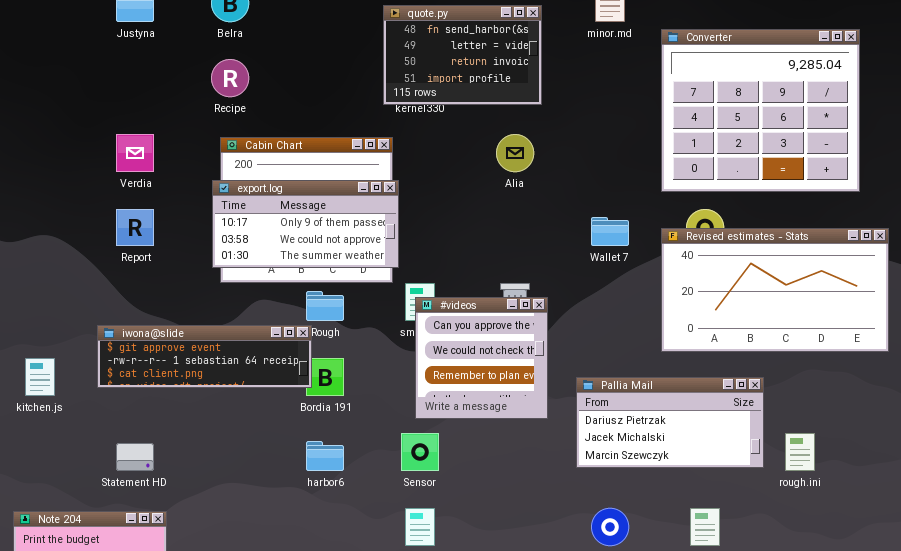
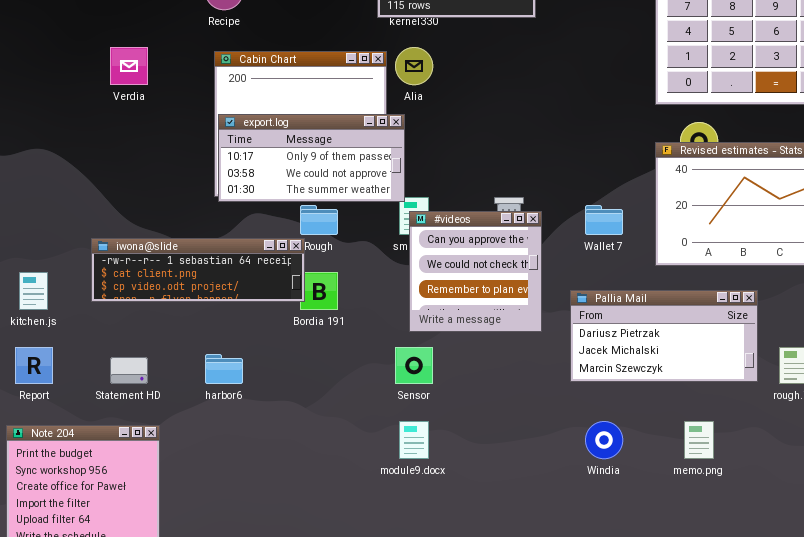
Alia: [496,134,534,172] -> [395,47,433,85], moved
export.log: [212,180,399,268] -> [218,114,405,202], moved
Report: [116,209,154,246] -> [15,347,53,384], moved
Wallet 7: [591,217,629,246] -> [585,205,623,235], moved
iwona@slide: [97,325,312,388] -> [91,238,305,302], scrolled down 1 row
harbor6: [306,441,344,471] -> [205,354,243,384], moved

